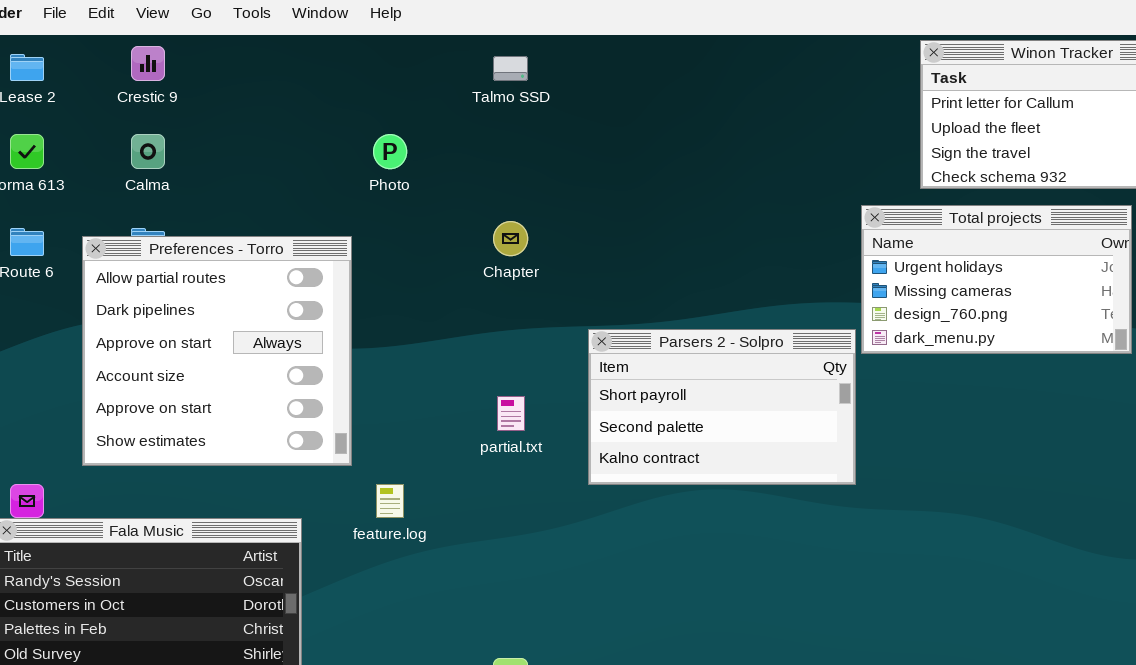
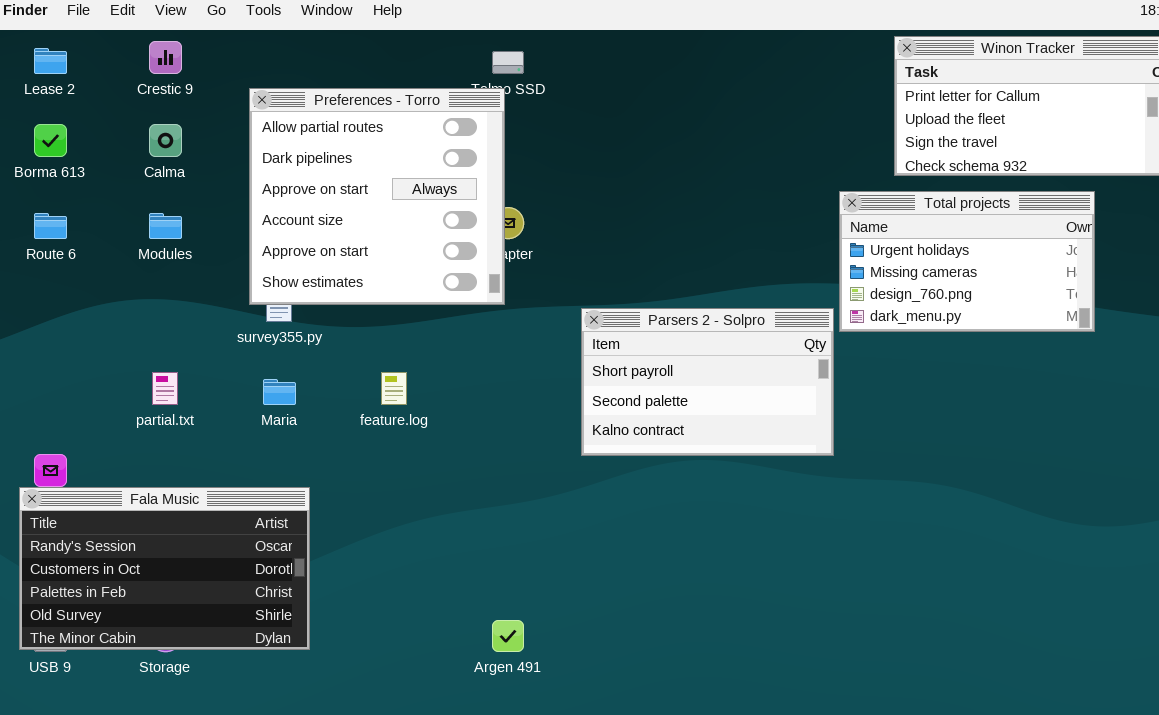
Preferences - Torro: [82,236,352,466] -> [249,88,505,305], moved
partial.txt: [497,396,525,431] -> [152,372,178,405], moved
feature.log: [376,484,404,518] -> [381,372,407,405], moved

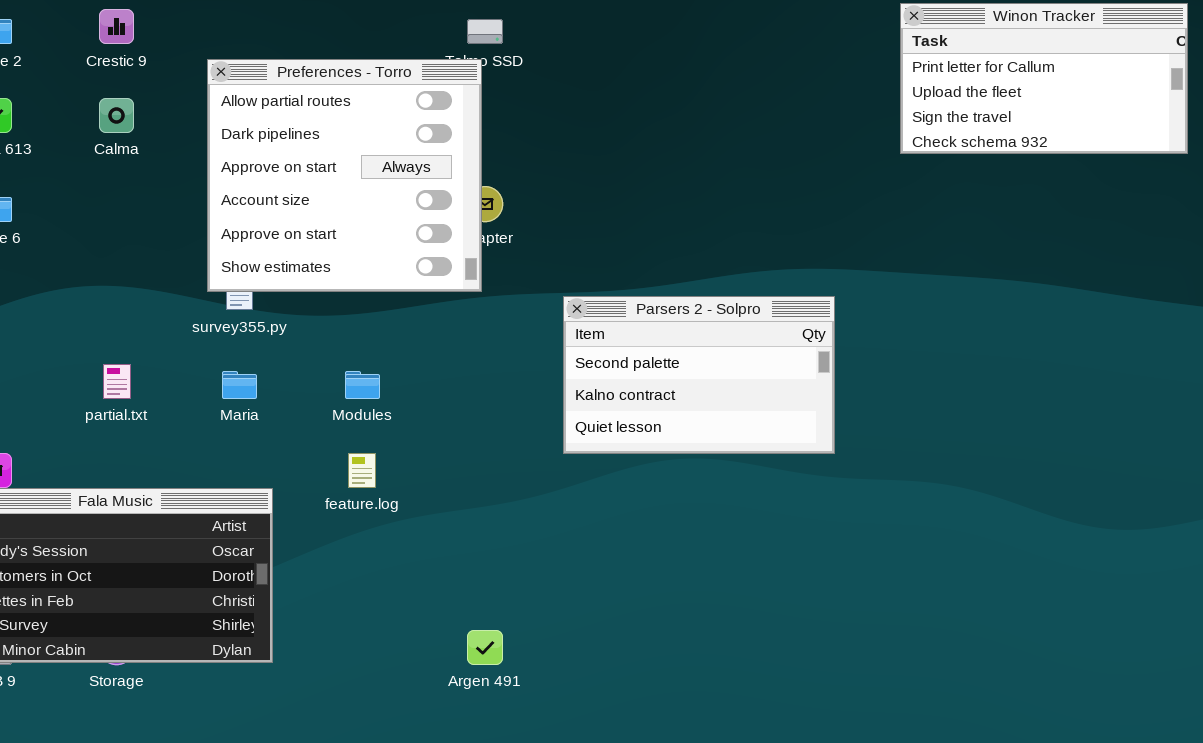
Total projects: [839,191,1095,332] -> none, closed
Modules: [149,213,182,239] -> [345,371,380,399], moved
Parsers 2 - Solpro: [581,308,834,456] -> [563,296,835,454], scrolled down 1 row
feature.log: [381,372,407,405] -> [348,453,376,488], moved

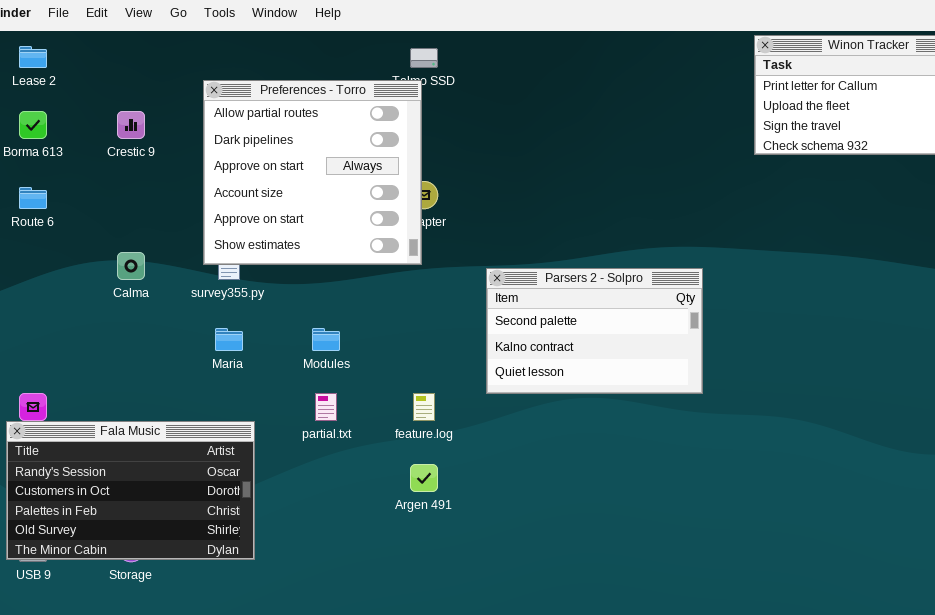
Crestic 9: [99,9,134,44] -> [117,111,145,139], moved
Calma: [99,98,134,133] -> [117,252,145,280], moved
partial.txt: [103,364,131,399] -> [315,393,337,421], moved
feature.log: [348,453,376,488] -> [413,393,435,421], moved
Argen 491: [467,630,503,665] -> [410,464,438,492], moved

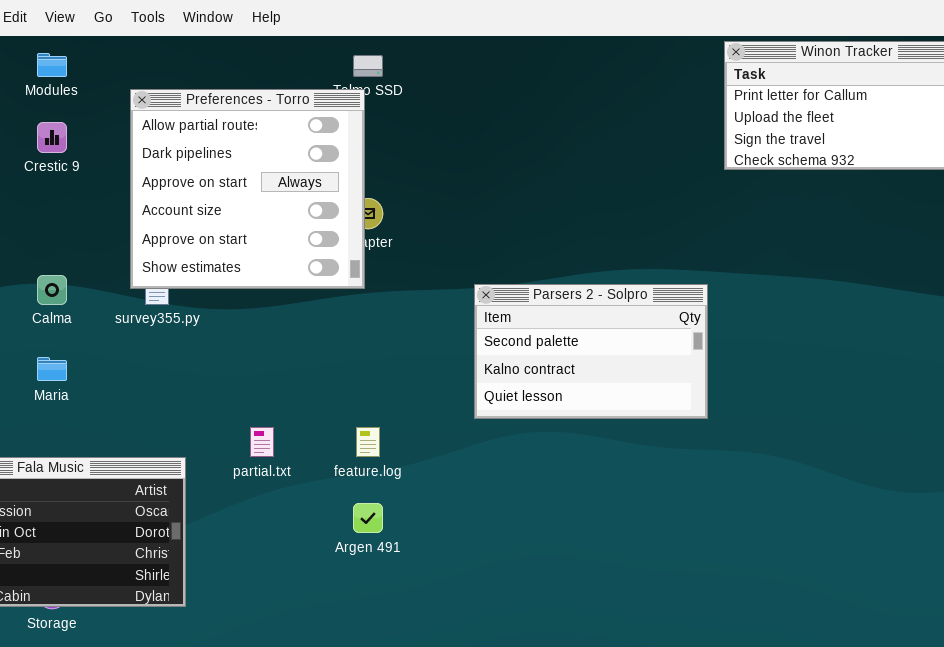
Parsers 2 - Solpro: [486,268,703,394] -> [474,284,708,419], moved
Maria: [215,328,243,351] -> [37,357,67,381], moved
Modules: [312,328,340,351] -> [37,53,67,77], moved

